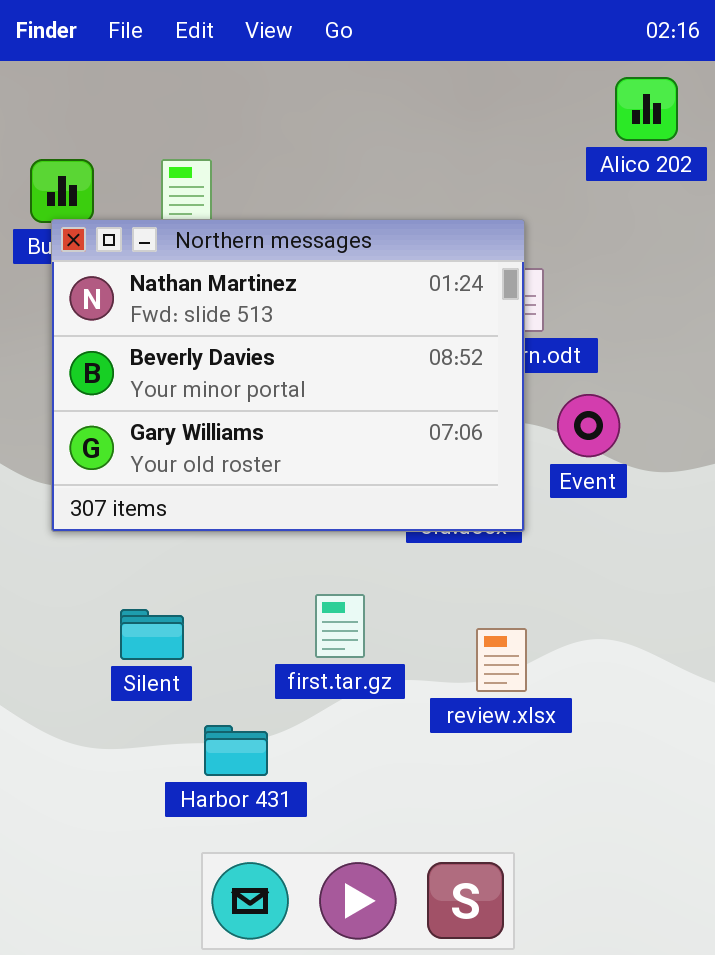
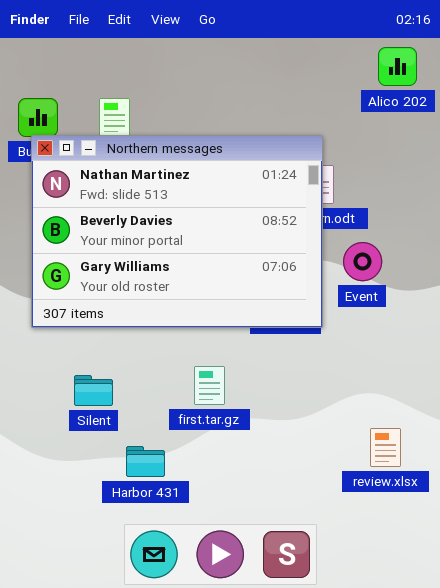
review.xlsx: [476,628,527,692] -> [370,428,401,467], moved

